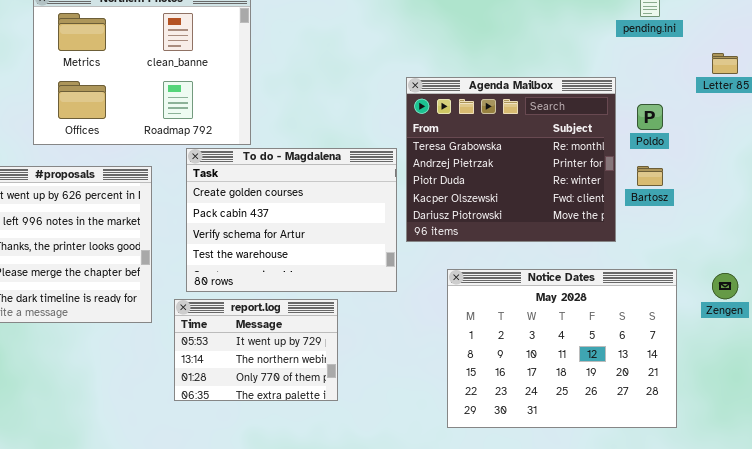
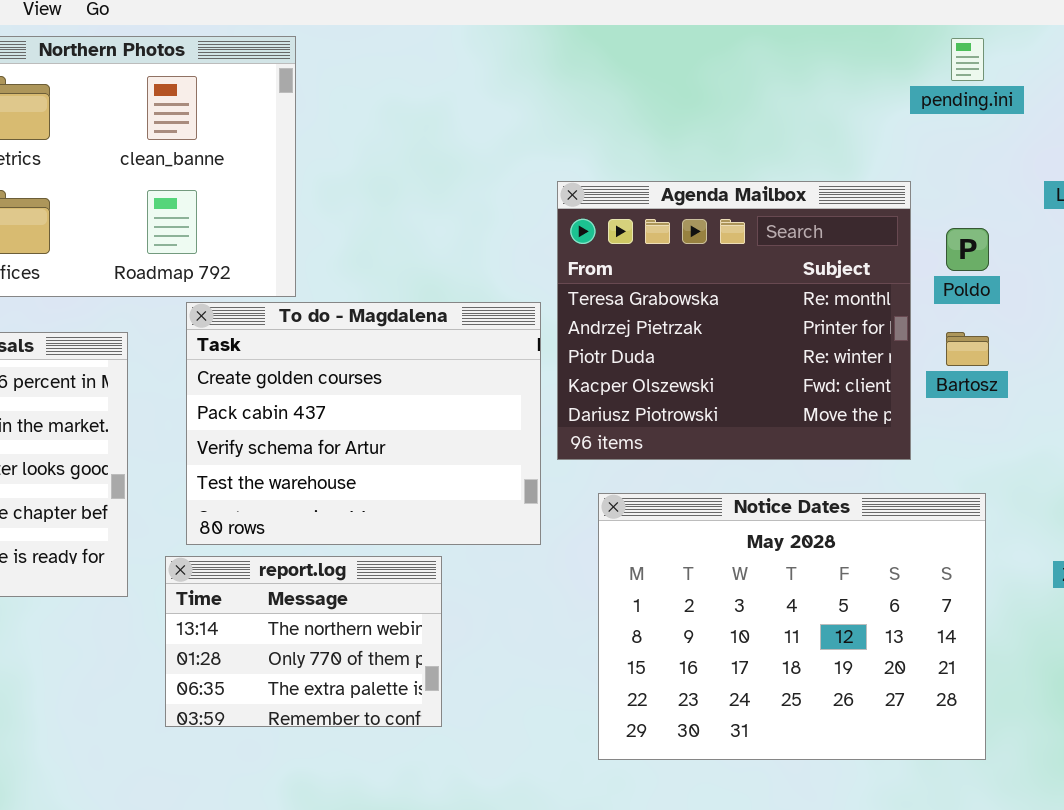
Notice Dates: [447,269,677,428] -> [598,493,986,760], moved
report.log: [174,299,338,401] -> [165,556,442,727], scrolled down 1 row

